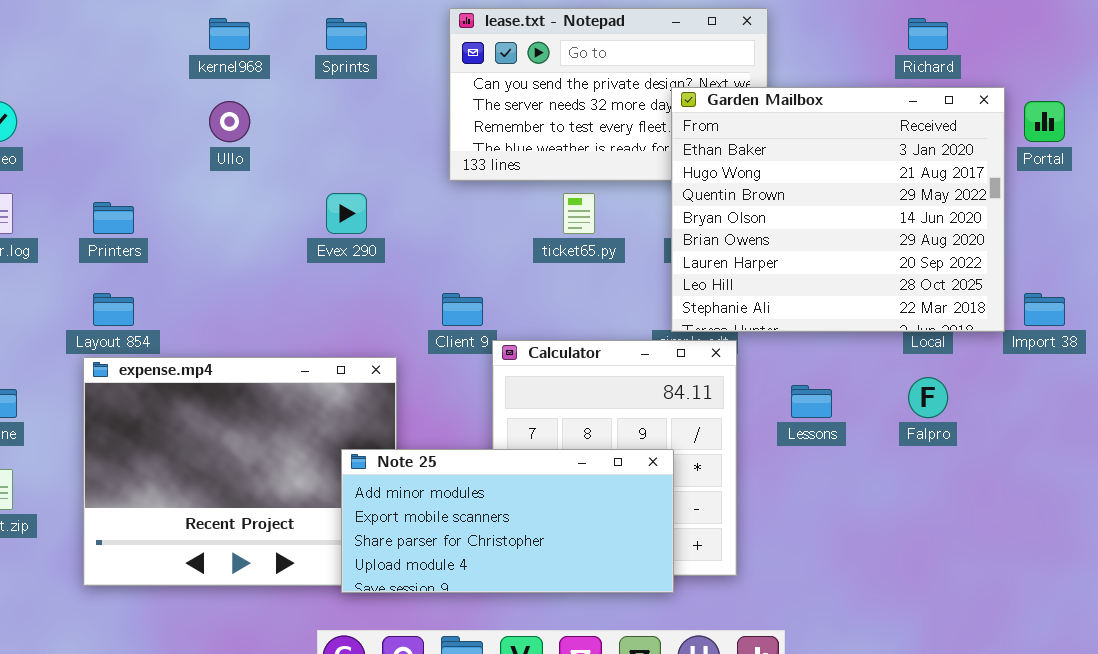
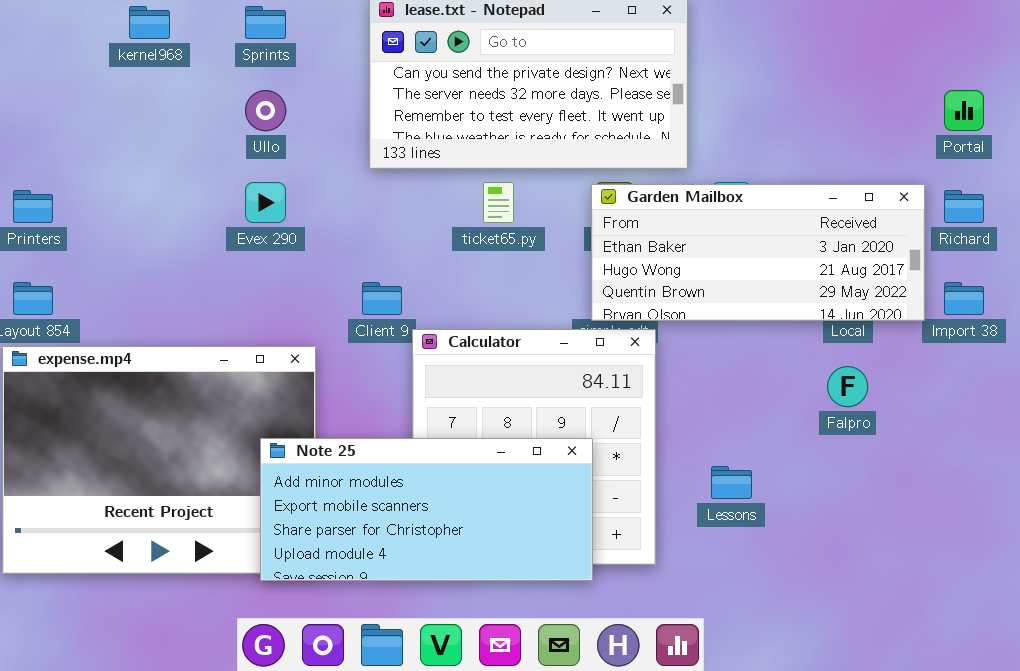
Richard: [908,18,948,50] -> [944,190,984,223], moved
Garden Mailbox: [671,87,1005,332] -> [591,184,925,321], resized
Ullo: [209,101,250,142] -> [245,90,286,131], moved
Lessons: [791,385,832,418] -> [711,466,752,499], moved

